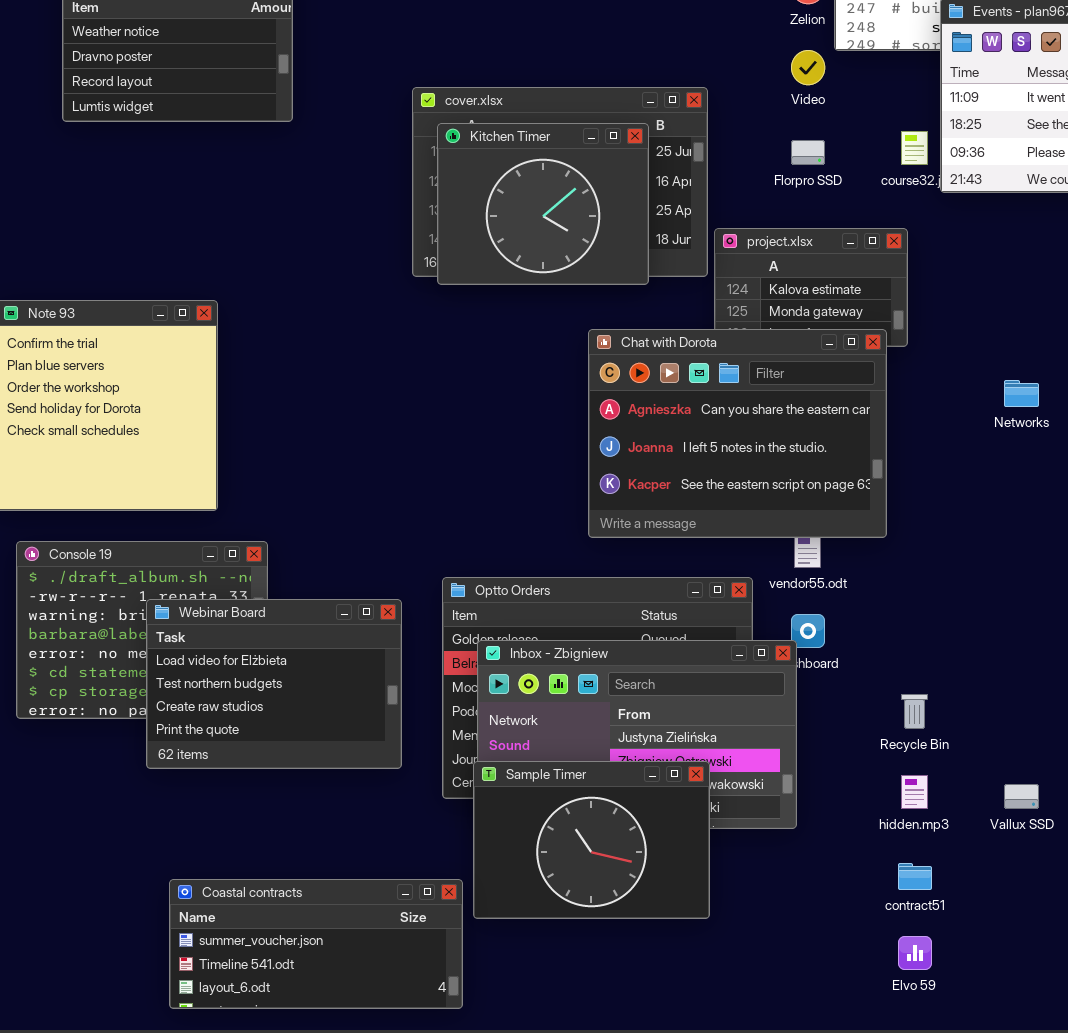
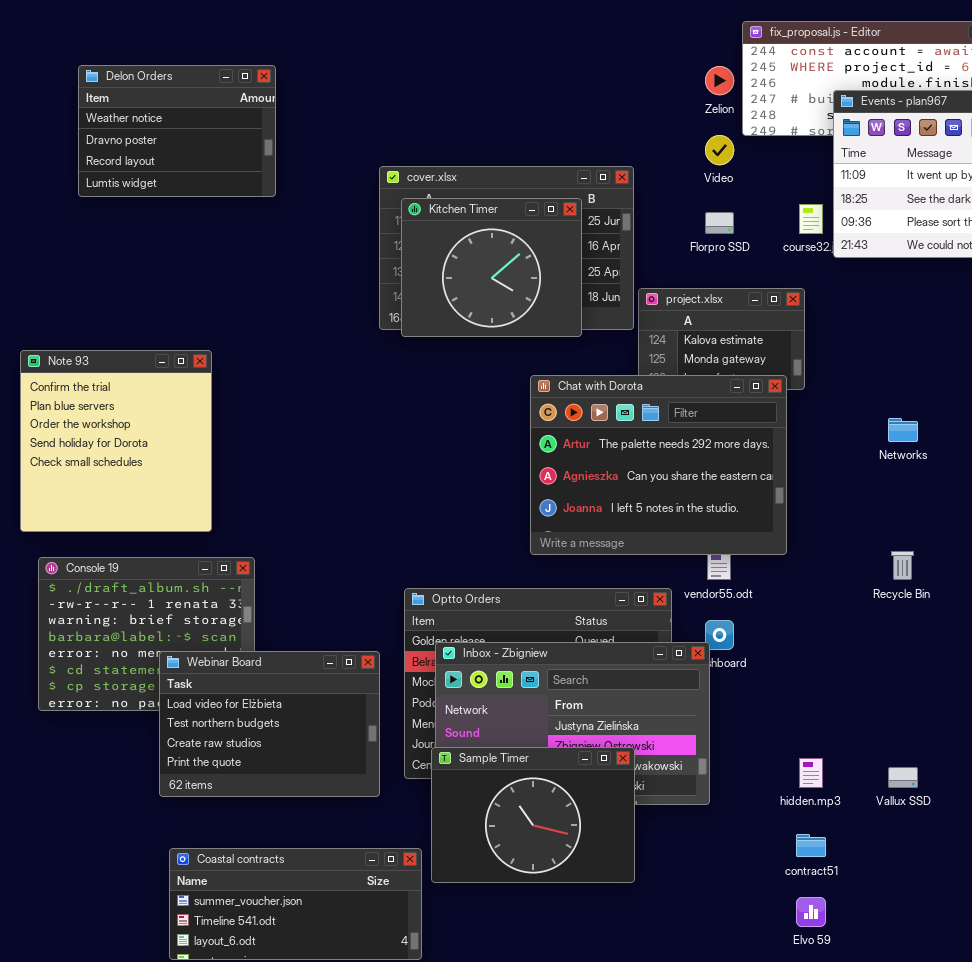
Chat with Dorota: [588,329,887,538] -> [530,375,787,555], scrolled up 1 row
Webinar Board: [146,599,402,769] -> [159,651,380,797], moved
Recycle Bin: [901,694,928,729] -> [891,551,914,580], moved

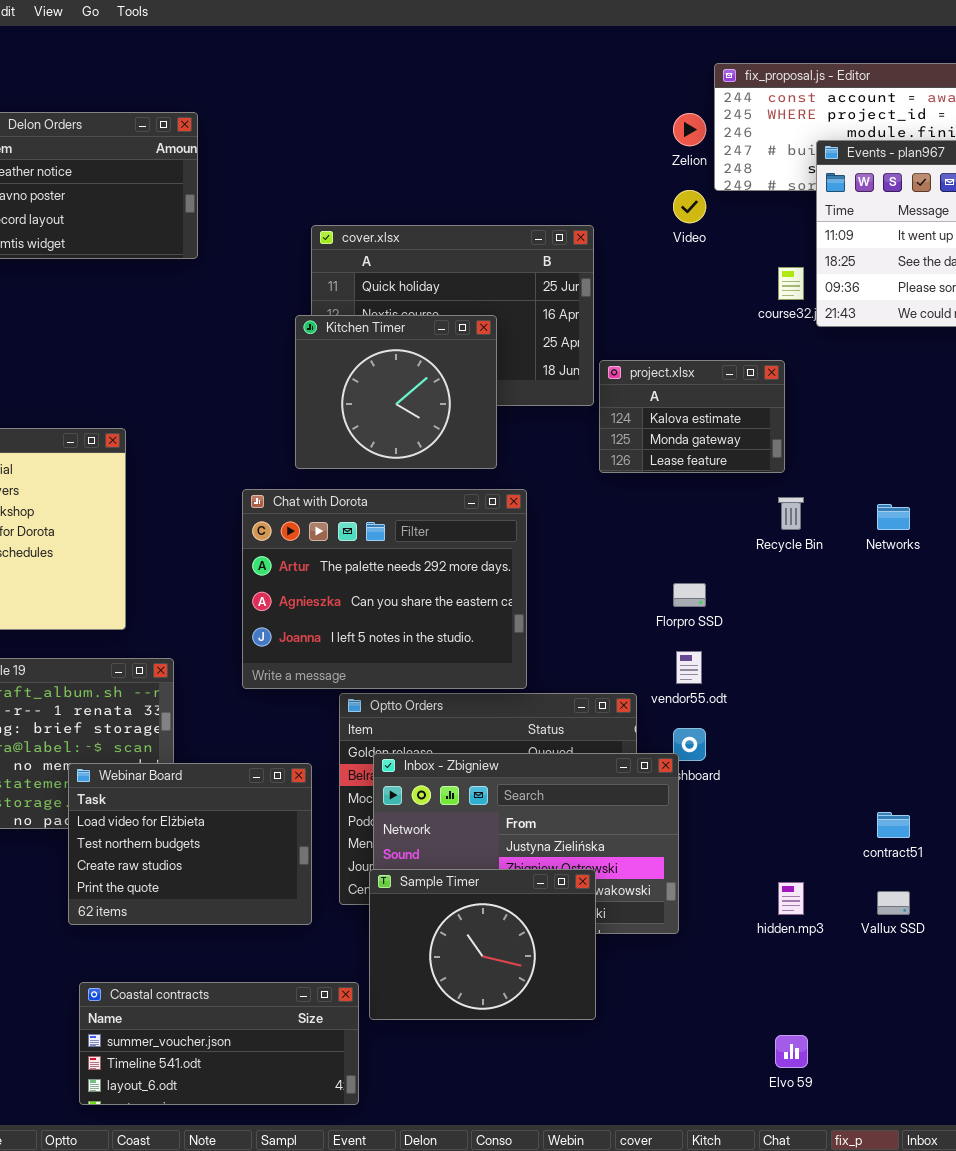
Kitchen Timer: [401,198,582,337] -> [295,315,497,469], moved
Florpro SSD: [705,212,734,234] -> [673,583,706,607], moved
Chat with Dorota: [530,375,787,555] -> [242,489,527,689], moved
Recycle Bin: [891,551,914,580] -> [778,497,804,530], moved
contract51: [796,834,826,857] -> [877,812,910,838], moved

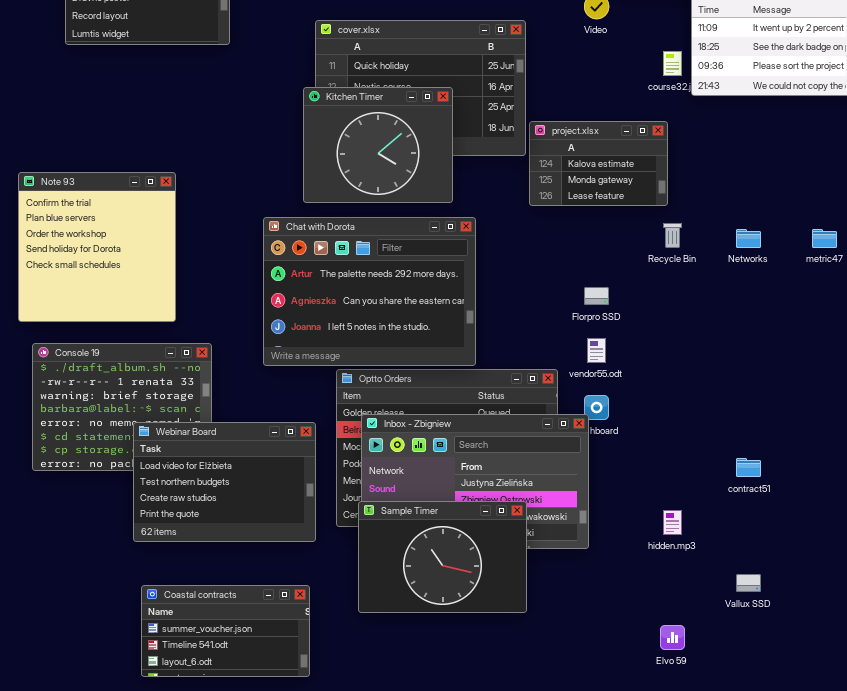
Vallux SSD: [877,891,910,915] -> [736,574,761,592], moved
Coastal contracts: [79,982,359,1105] -> [141,585,310,677], resized

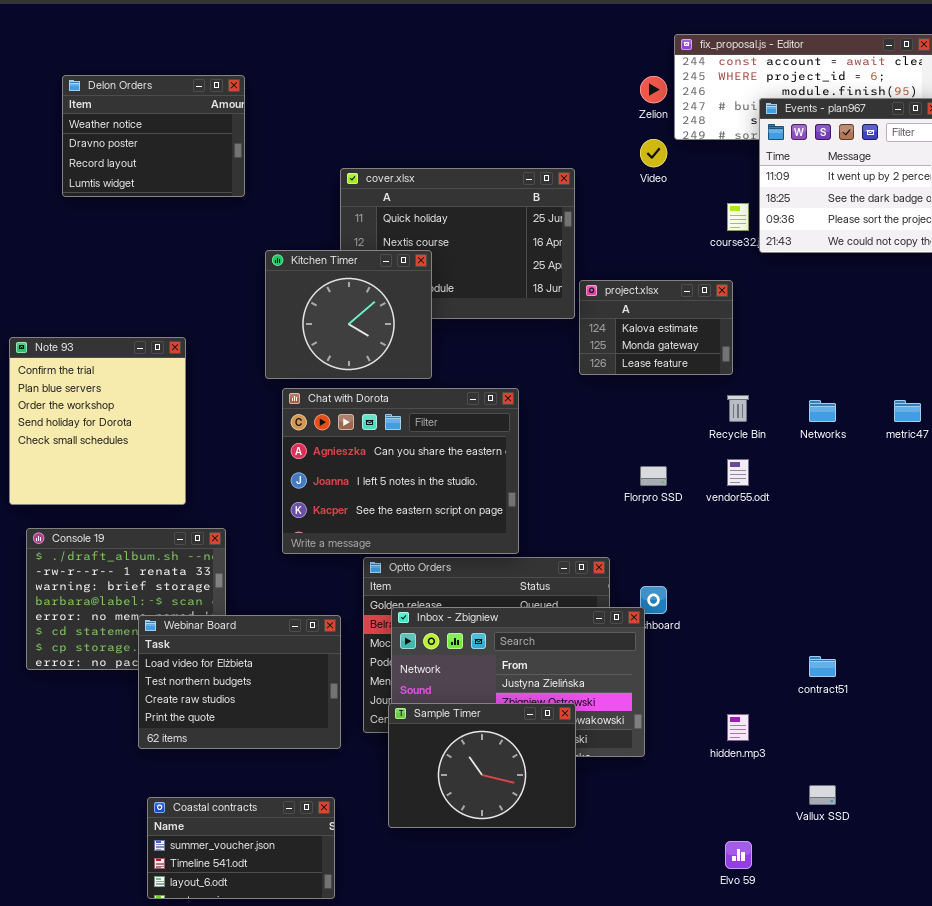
Kitchen Timer: [303,87,453,203] -> [265,250,432,379], moved
Chat with Dorota: [263,217,476,366] -> [282,388,519,554], scrolled down 1 row
vendor55.odt: [587,338,606,363] -> [727,459,749,486], moved

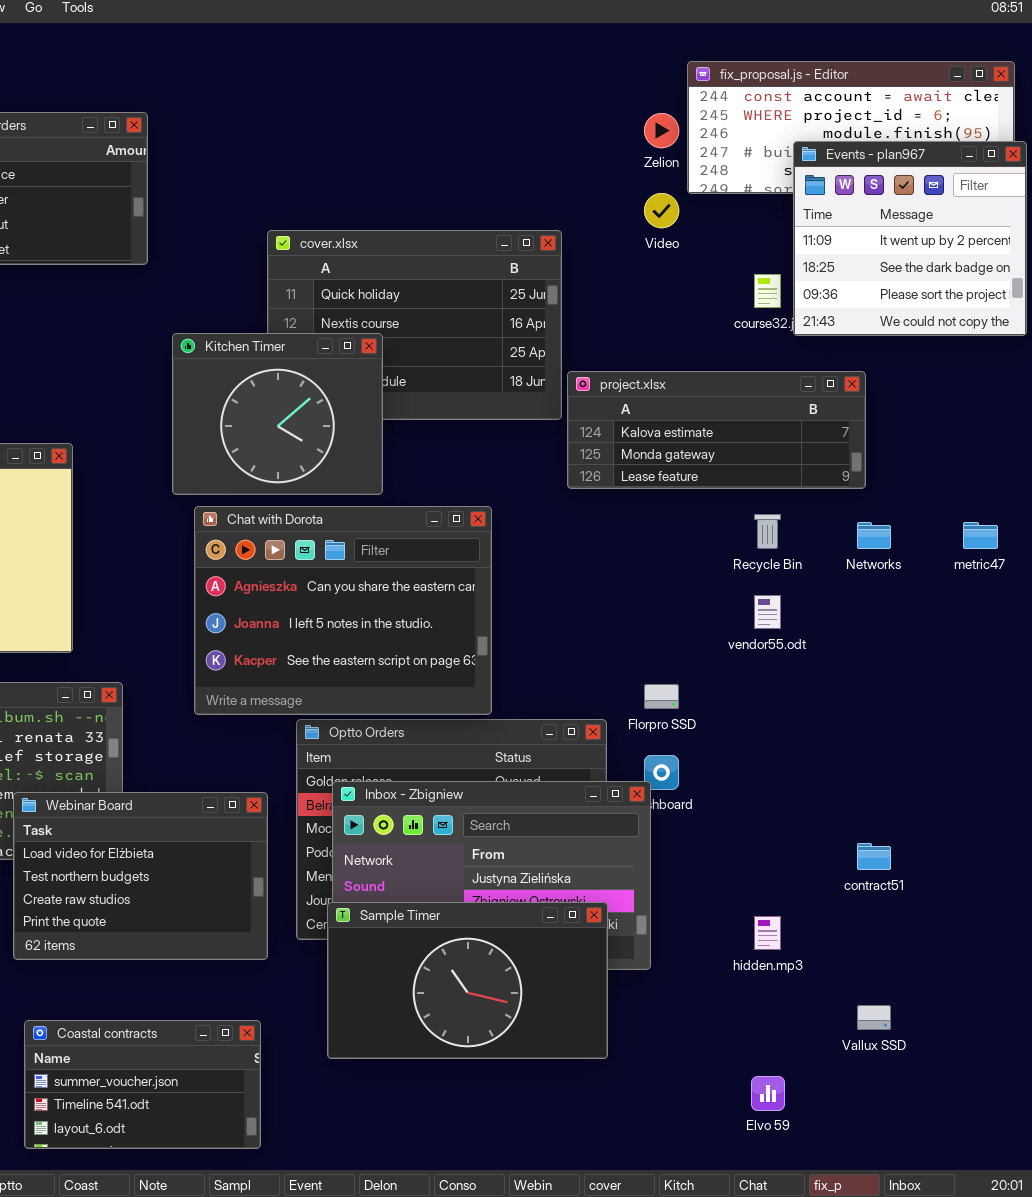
project.xlsx: [579,280,733,375] -> [567,371,866,489], resized
Florpro SSD: [640,466,667,486] -> [644,684,679,709], moved
Sample Timer: [388,703,576,828] -> [327,902,608,1059], resized

